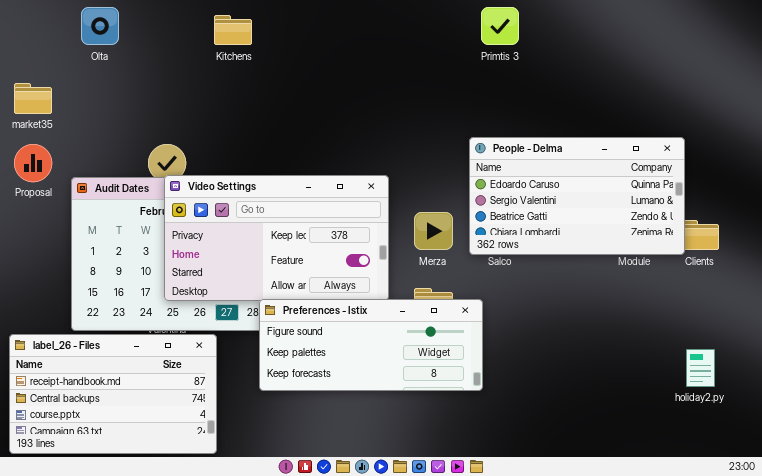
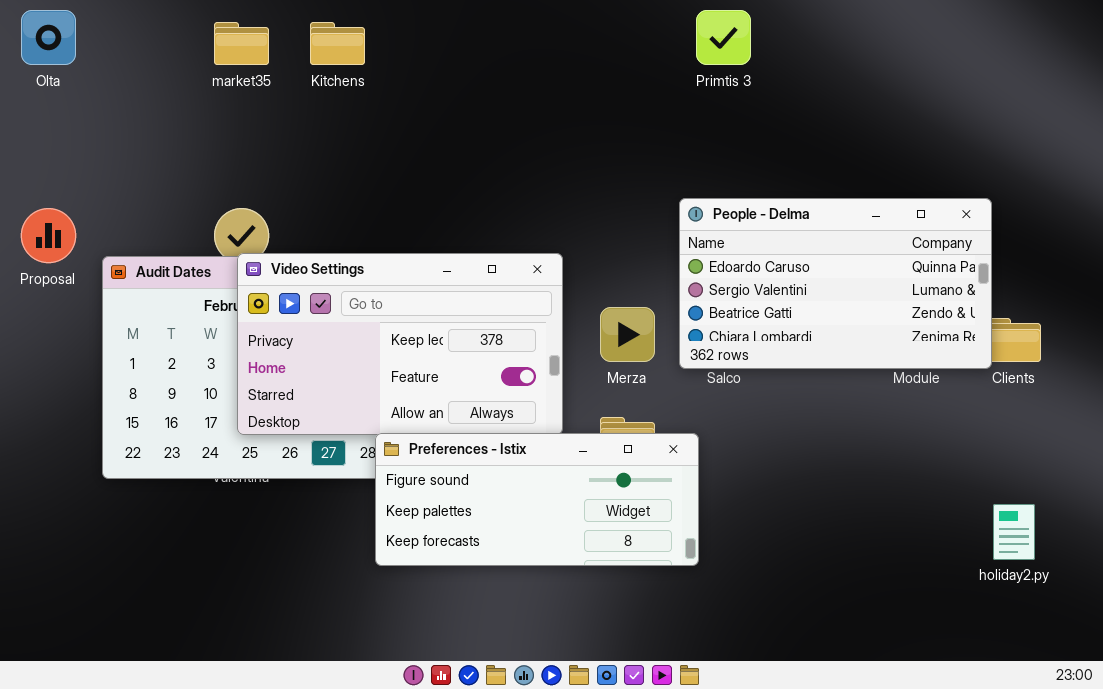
Olta: [81,7,119,45] -> [21,10,76,65], moved
market35: [14,83,52,114] -> [214,22,269,65], moved
label_26 - Files: [9,334,217,454] -> none, closed

